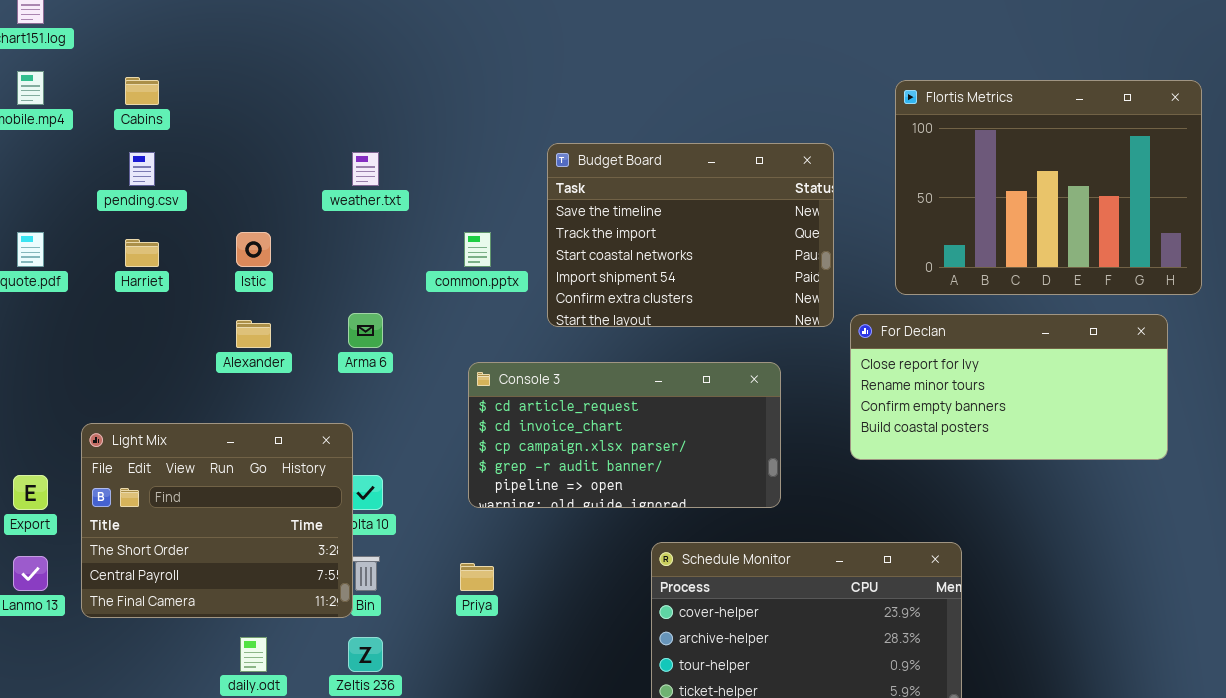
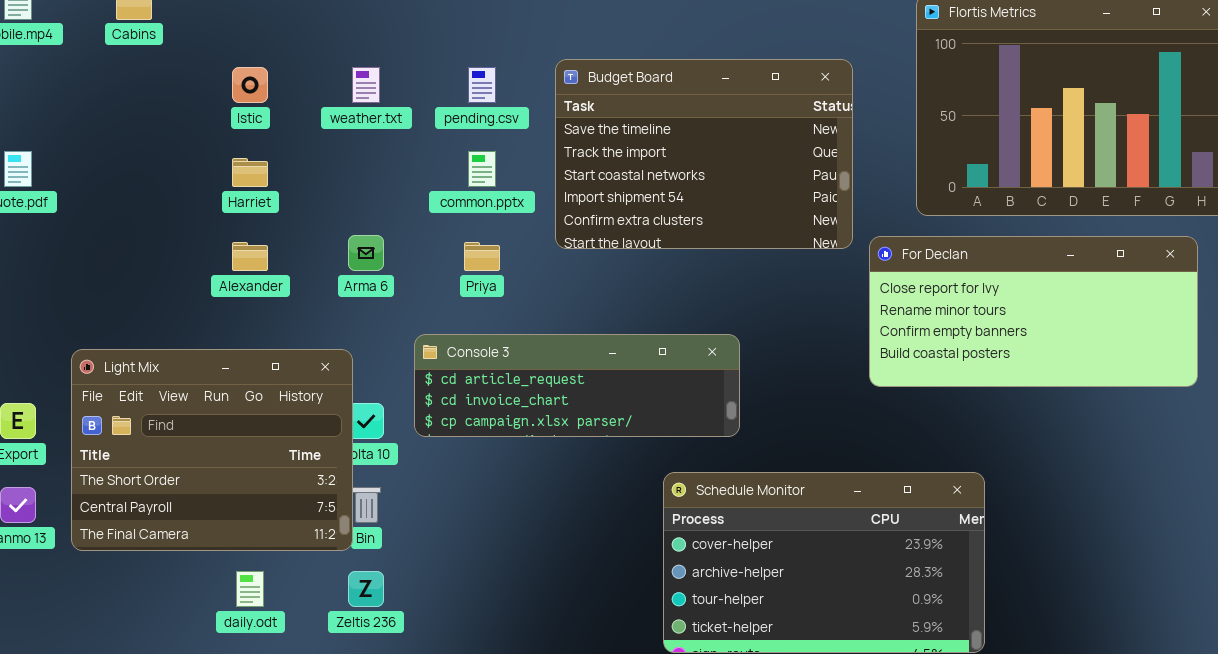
pending.csv: [129,152,155,186] -> [468,67,496,103], moved
Istic: [236,232,271,267] -> [232,67,268,103], moved
Harriet: [125,239,159,267] -> [232,158,268,187], moved
Console 3: [468,362,781,508] -> [414,334,740,437], moved, resized
Priya: [460,563,494,591] -> [464,242,500,271], moved

